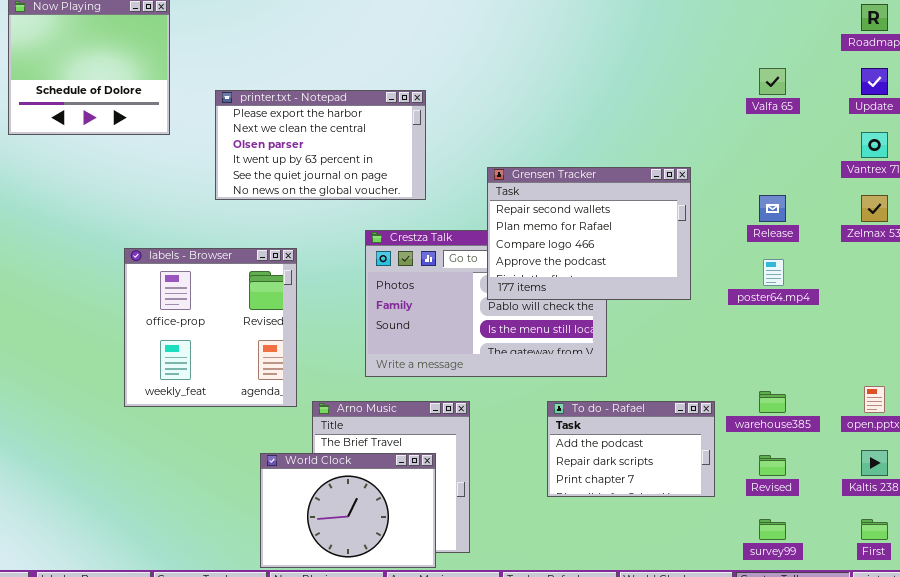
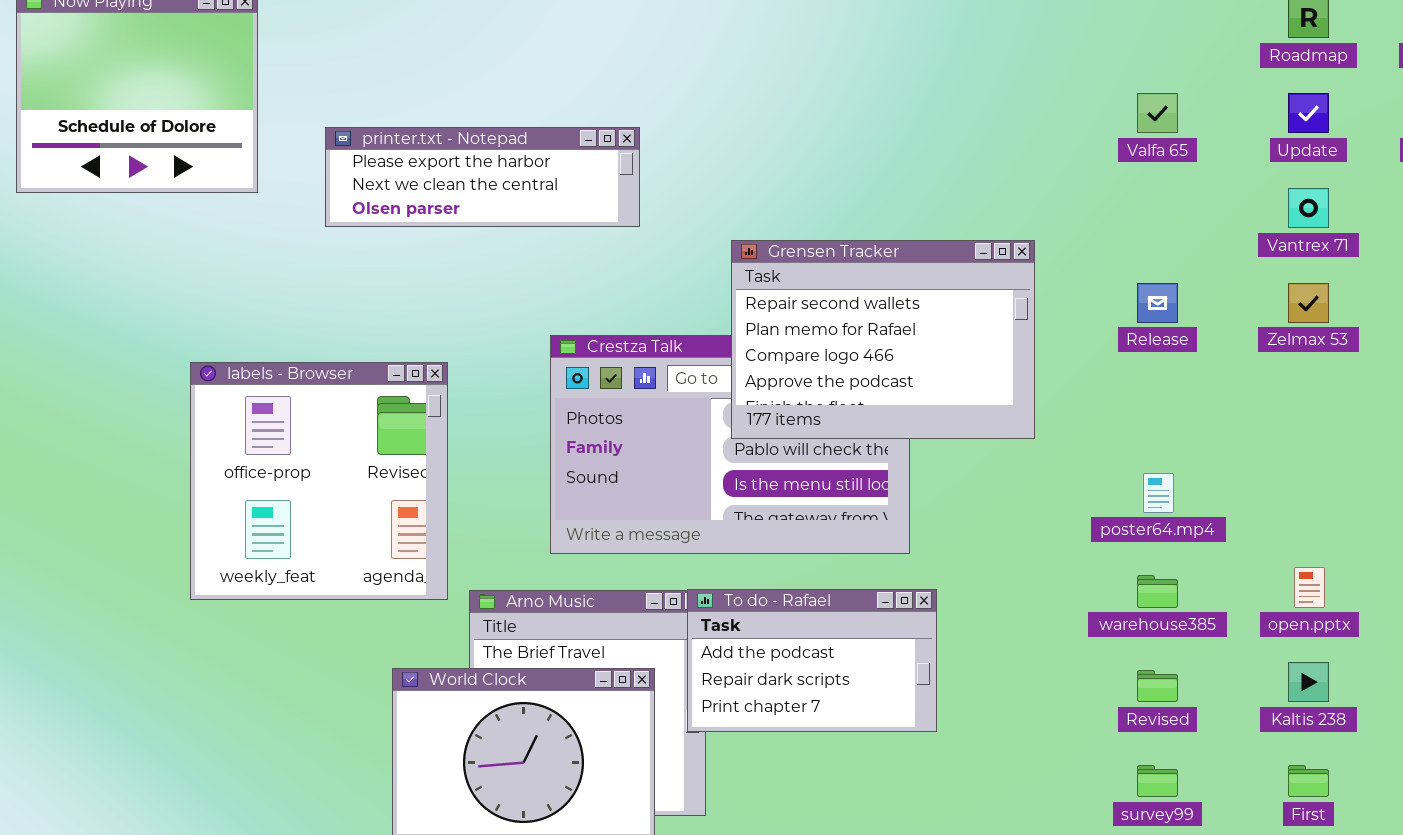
printer.txt - Notepad: [215,90,426,200] -> [325,127,640,227], resized
poster64.mp4: [763,259,784,286] -> [1143,473,1174,513], moved
To do - Rafael: [547,401,715,497] -> [687,589,937,732], moved

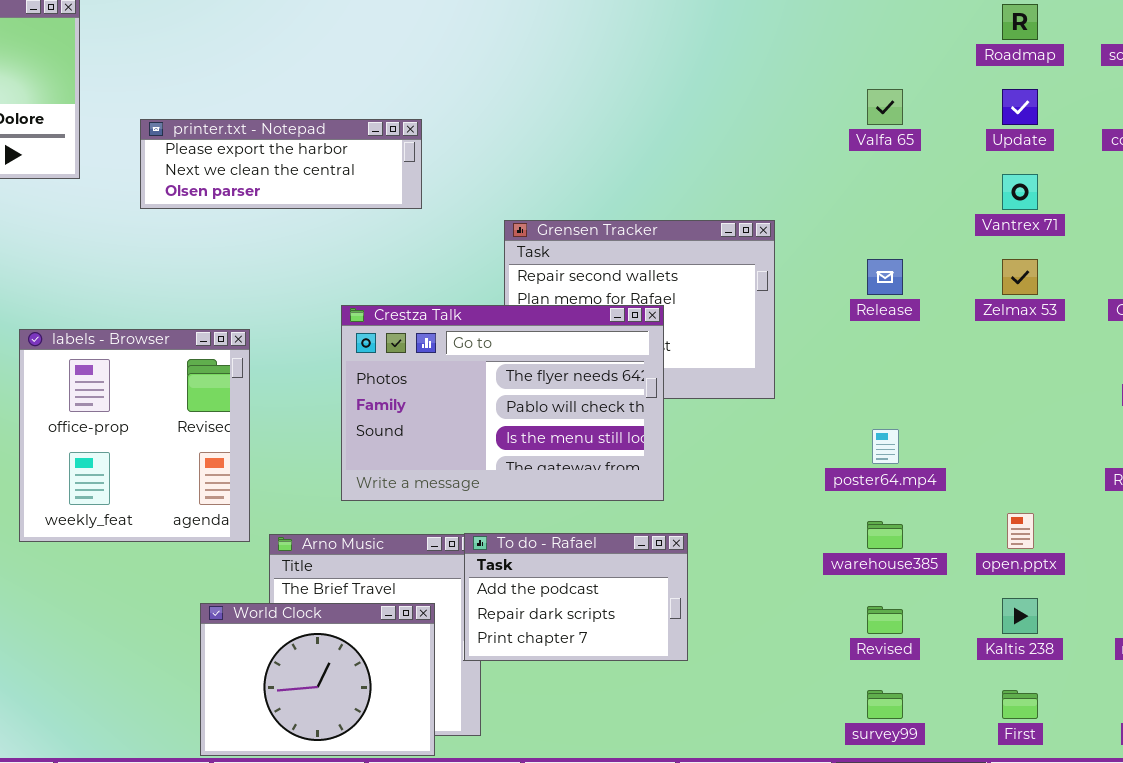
Crestza Talk: [550,335,910,554] -> [341,305,664,501], raised

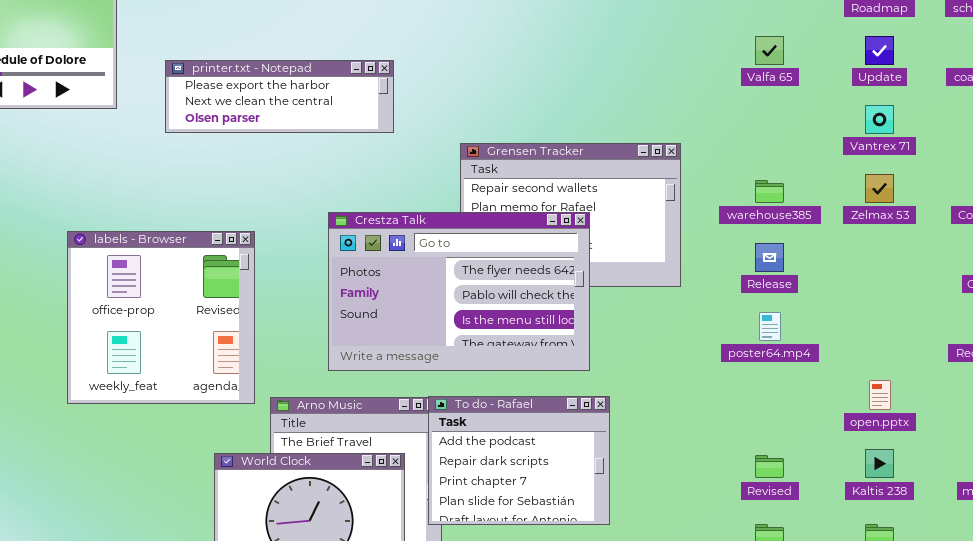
Release: [867,259,903,295] -> [755,243,784,272], moved
warehouse385: [867,521,903,549] -> [755,180,784,203], moved
To do - Rafael: [464,533,688,661] -> [428,396,610,525], resized

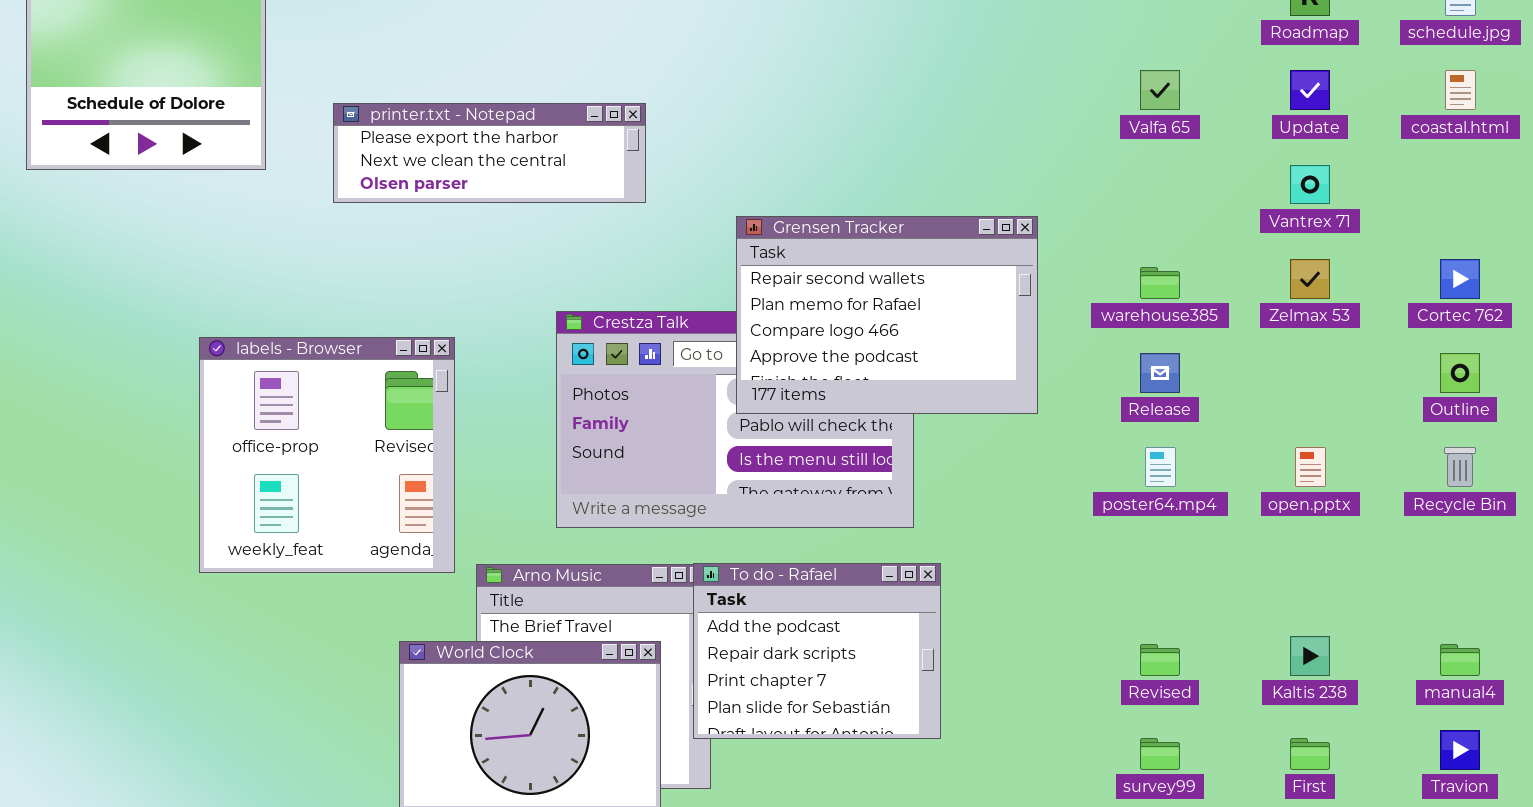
Grensen Tracker: [460,143,681,287] -> [736,216,1038,414], raised
open.pptx: [869,380,891,410] -> [1295,447,1326,487], moved

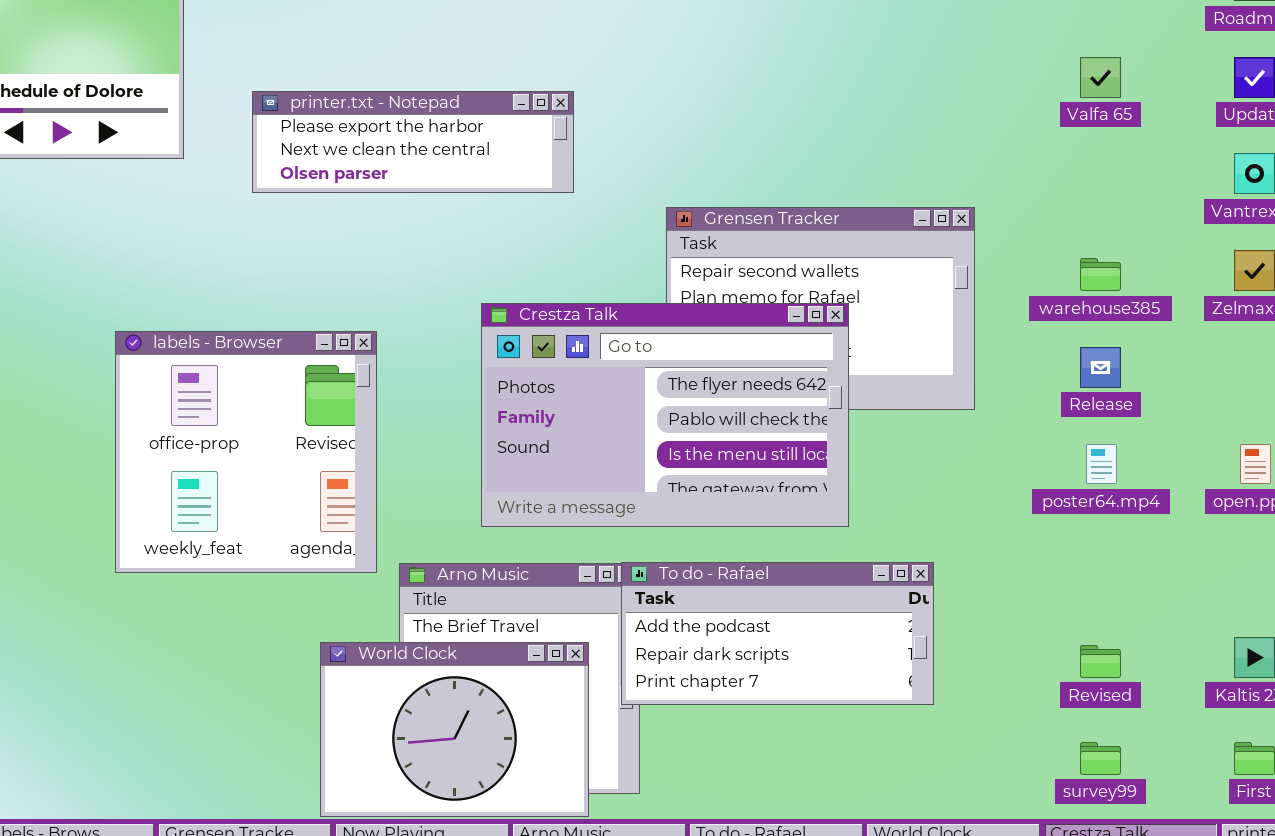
Crestza Talk: [556,311,914,528] -> [481,303,849,527], raised
To do - Rafael: [693,563,941,739] -> [621,562,934,705], resized

